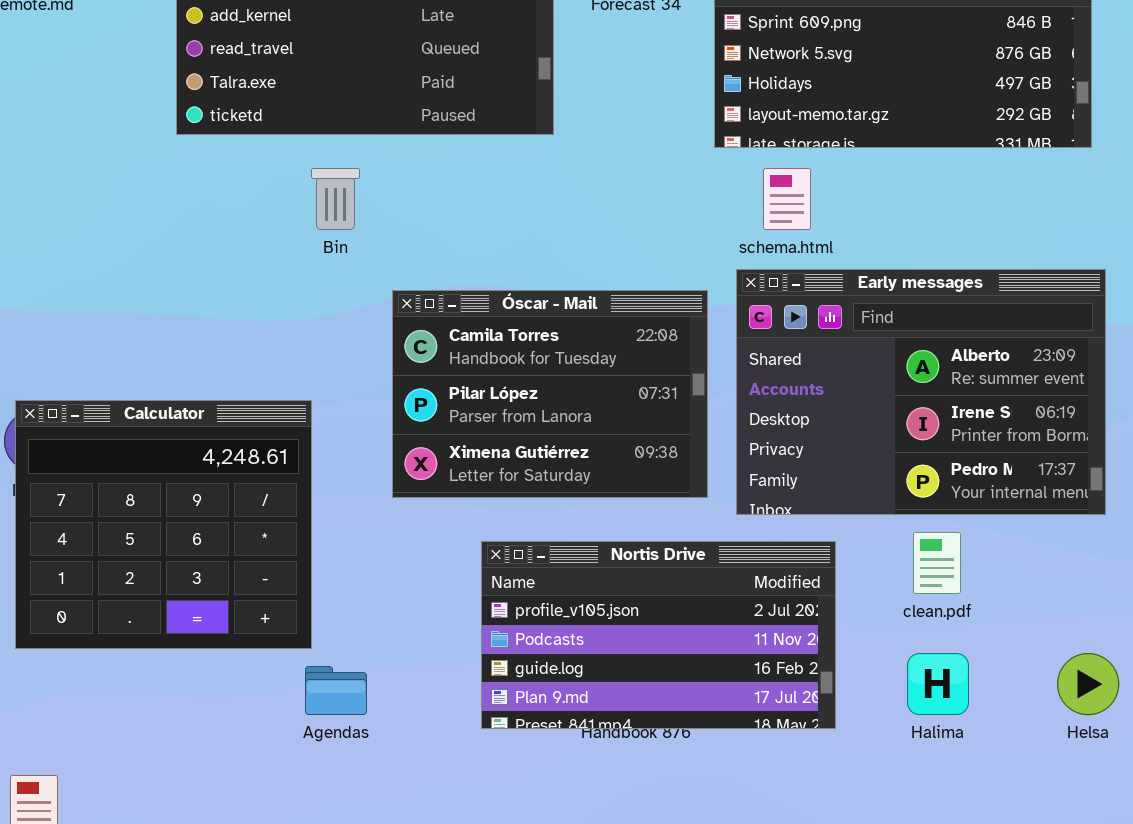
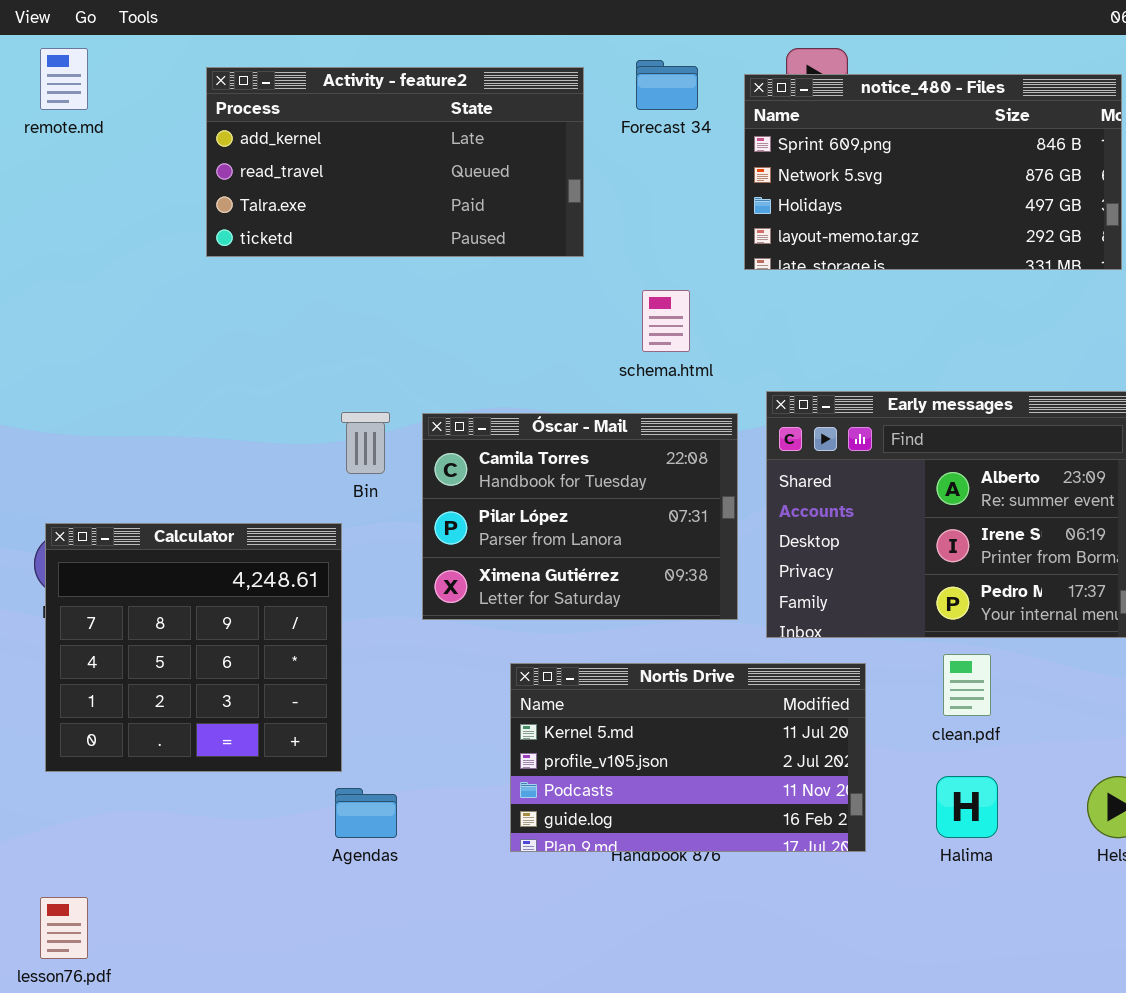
Bin: [311,168,360,230] -> [341,412,390,474], moved
schema.html: [763,168,811,230] -> [642,290,690,352], moved
Nortis Drive: [481,541,836,729] -> [510,663,866,852], scrolled up 1 row

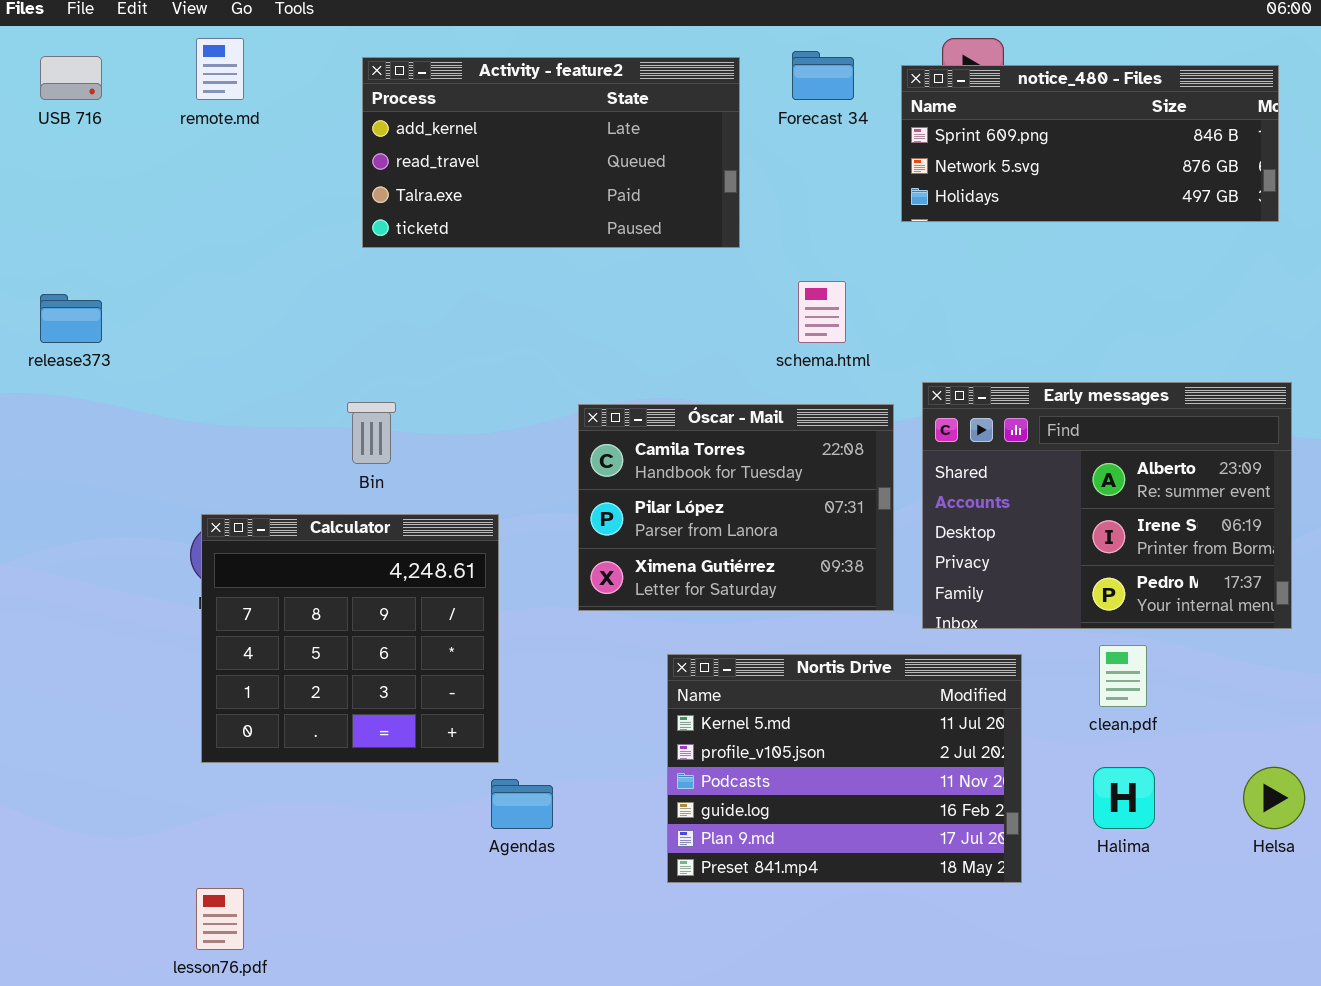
notice_480 - Files: [744,74,1122,270] -> [901,65,1279,222], resized
Bin: [341,412,390,474] -> [347,402,396,464], moved
Nortis Drive: [510,663,866,852] -> [667,654,1022,883], resized

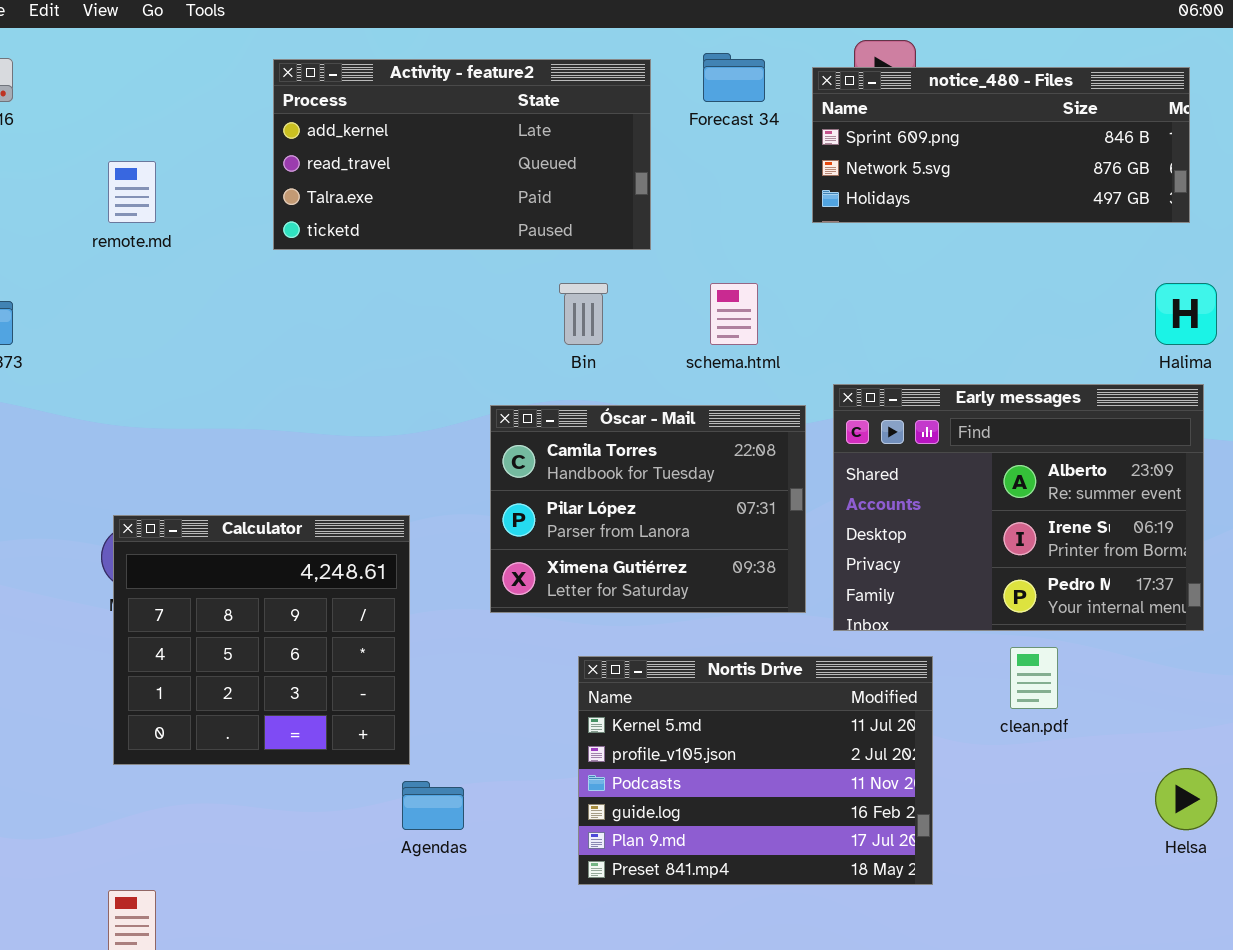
remote.md: [196,38,244,100] -> [108,161,156,223], moved
Bin: [347,402,396,464] -> [559,283,608,345], moved
Halima: [1093,767,1155,829] -> [1155,283,1217,345], moved

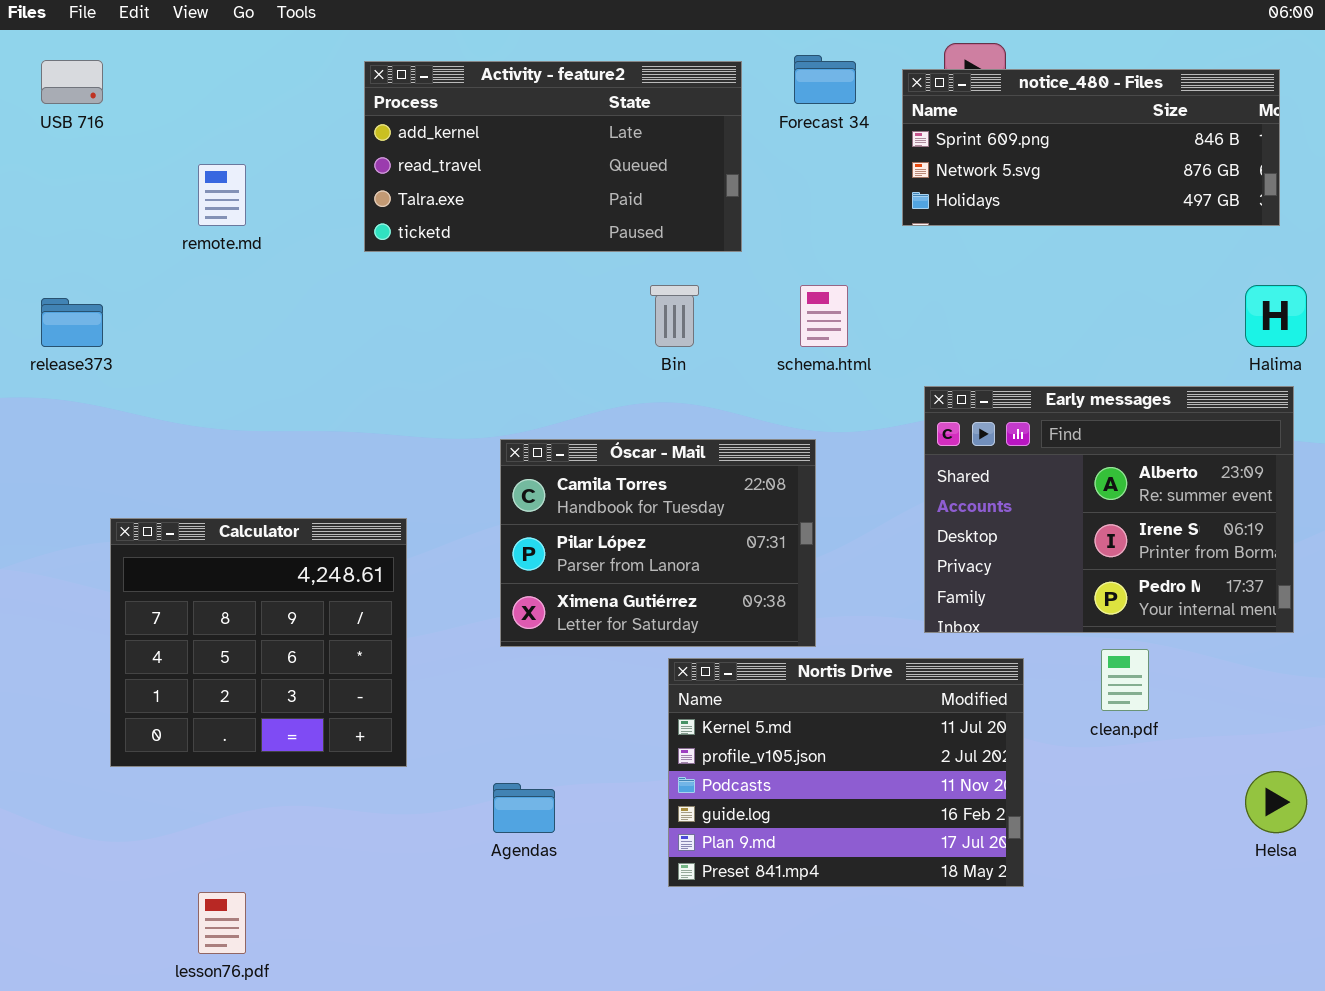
Óscar - Mail: [490,405,806,613] -> [500,439,816,647], moved
Calculator: [113,515,410,765] -> [110,518,407,767], moved

